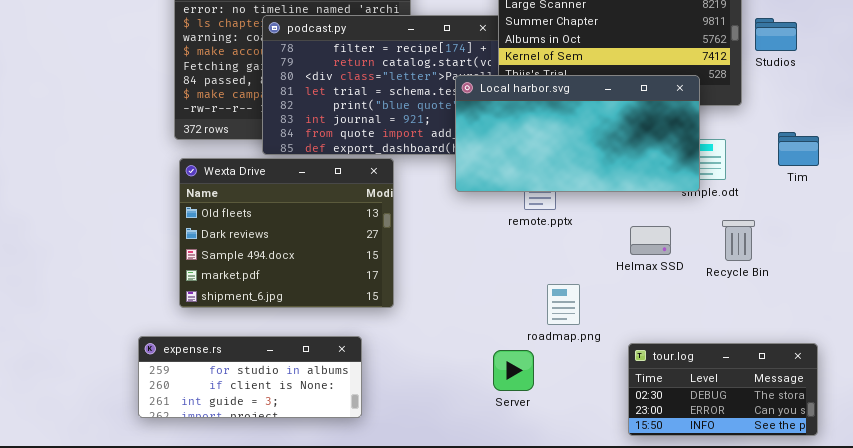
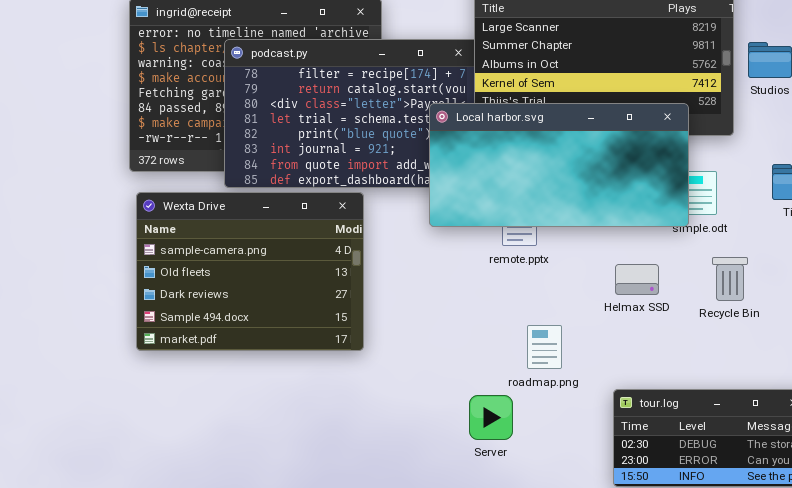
Wexta Drive: [179,158,394,308] -> [136,192,364,351], scrolled up 1 row
expense.rs: [138,336,362,418] -> none, closed

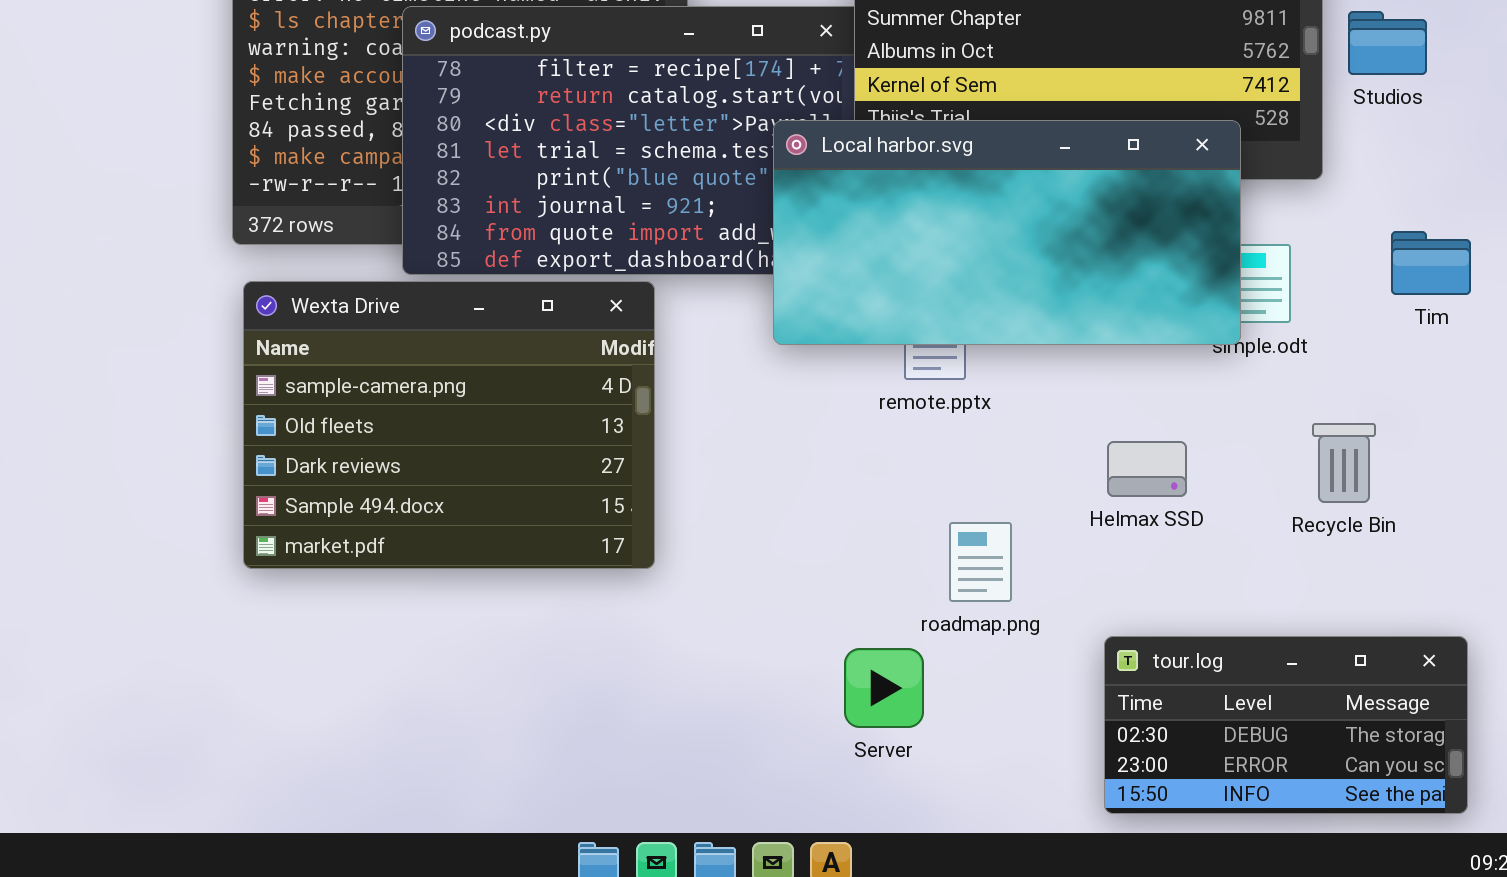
Recycle Bin: [712,257,748,301] -> [1312,423,1376,503], moved
Helmax SSD: [615,264,659,295] -> [1107,441,1187,497], moved

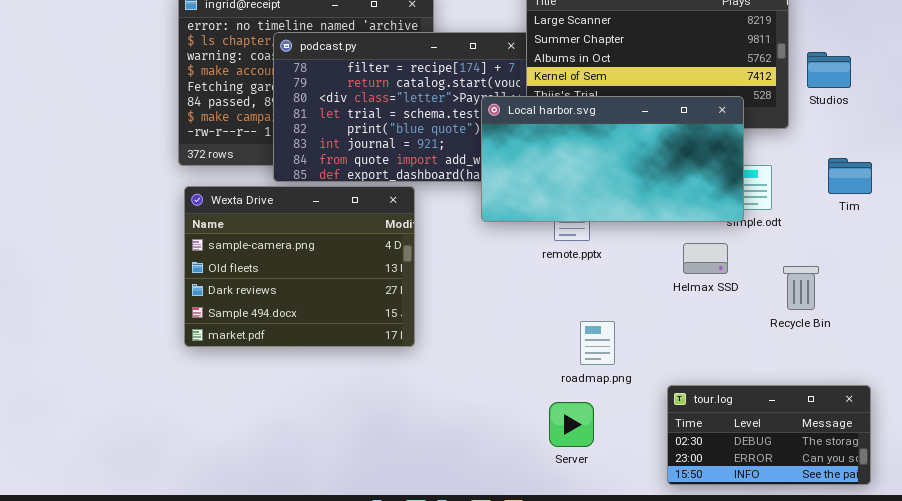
Studios: [1348,11,1427,75] -> [807,52,851,88], moved
Helmax SSD: [1107,441,1187,497] -> [683,243,728,274], moved
Server: [844,648,924,728] -> [549,402,594,447], moved

